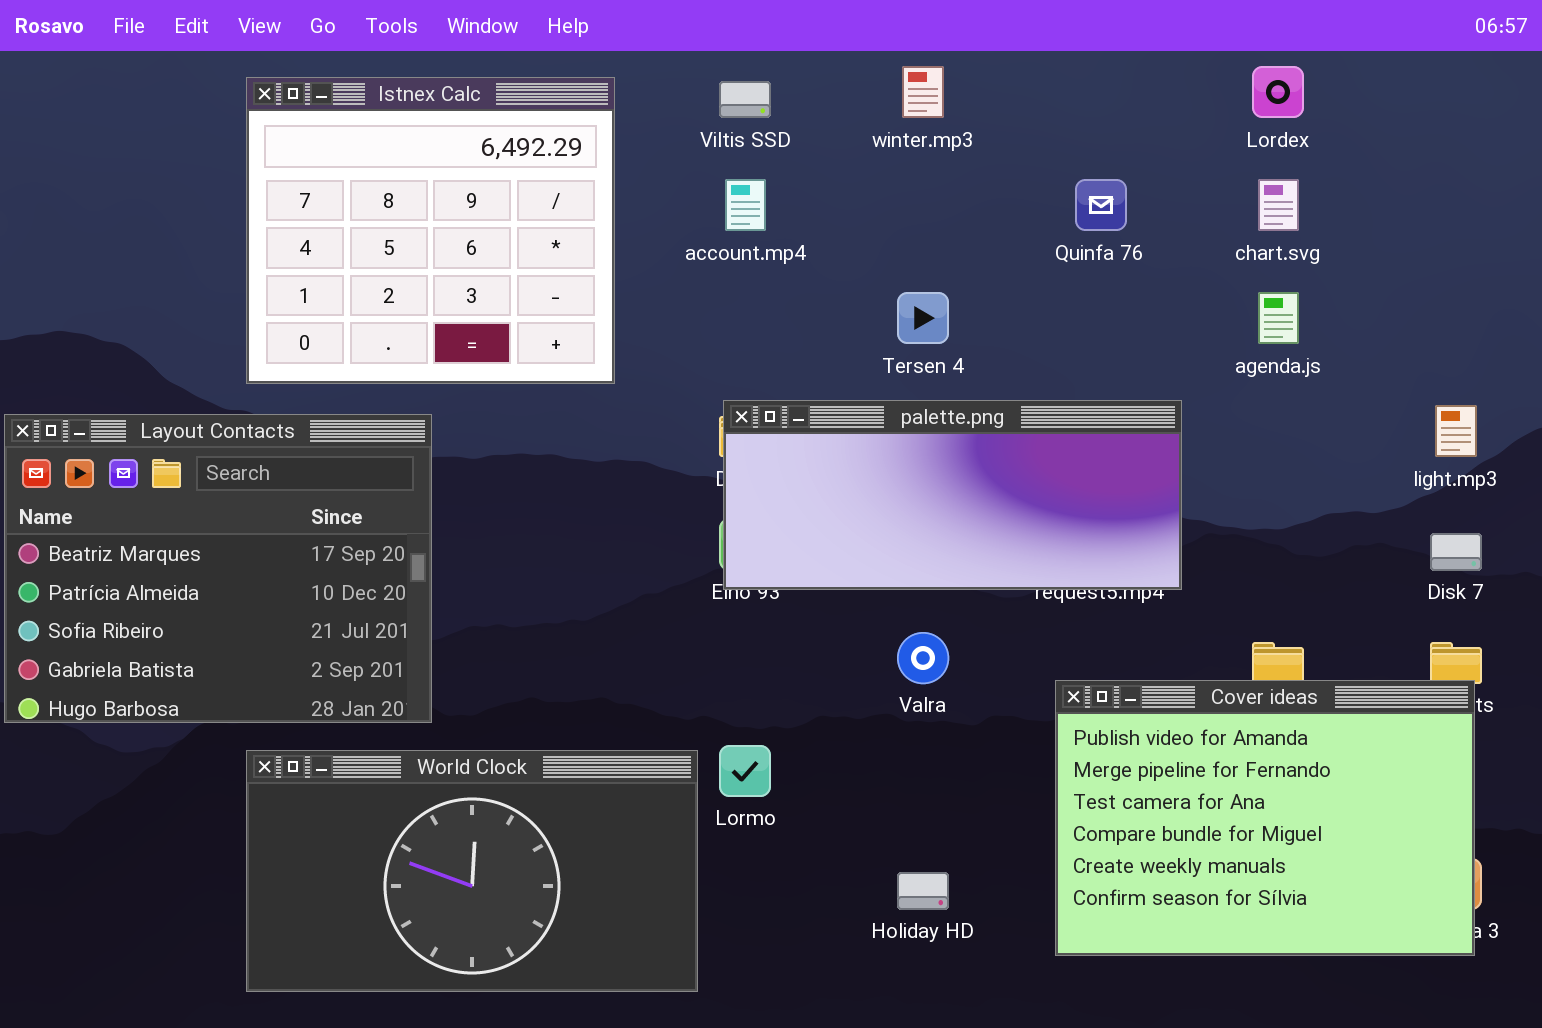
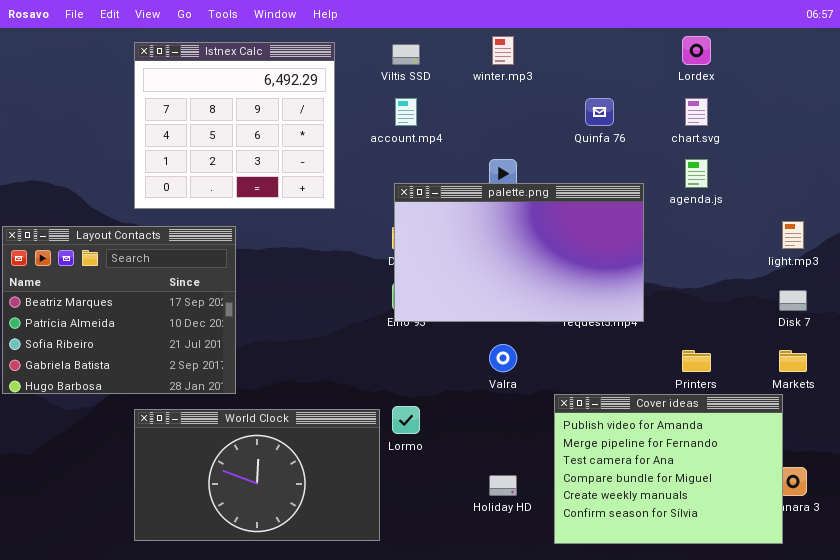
palette.png: [723,400,1182,590] -> [394,183,644,322], resized
Cover ideas: [1055,680,1475,956] -> [554,394,783,544], moved

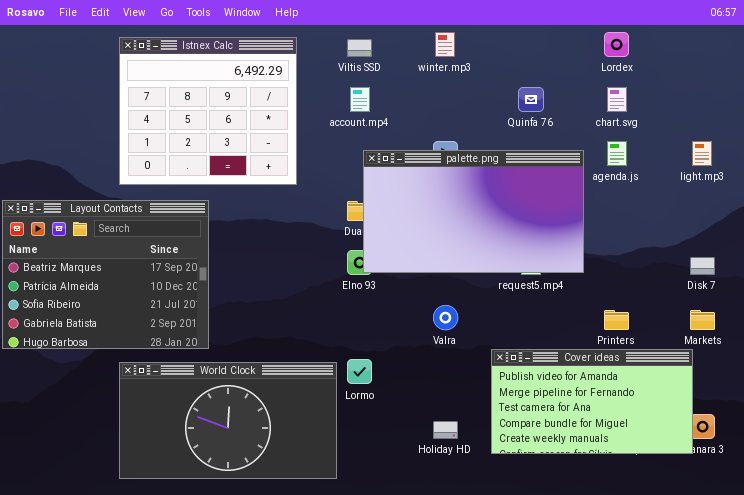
palette.png: [394,183,644,322] -> [363,150,584,273], moved
light.mp3: [782,221,804,249] -> [692,141,712,166], moved
Cover ideas: [554,394,783,544] -> [491,349,693,454], resized

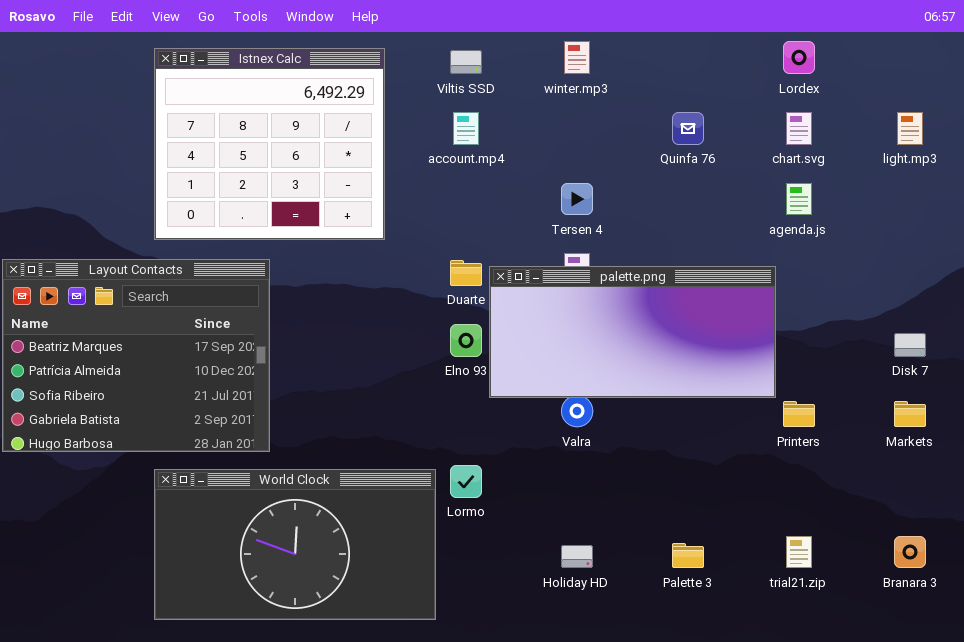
light.mp3: [692,141,712,166] -> [897,112,923,145], moved
palette.png: [363,150,584,273] -> [489,266,776,398], moved, resized
Cover ideas: [491,349,693,454] -> none, closed

